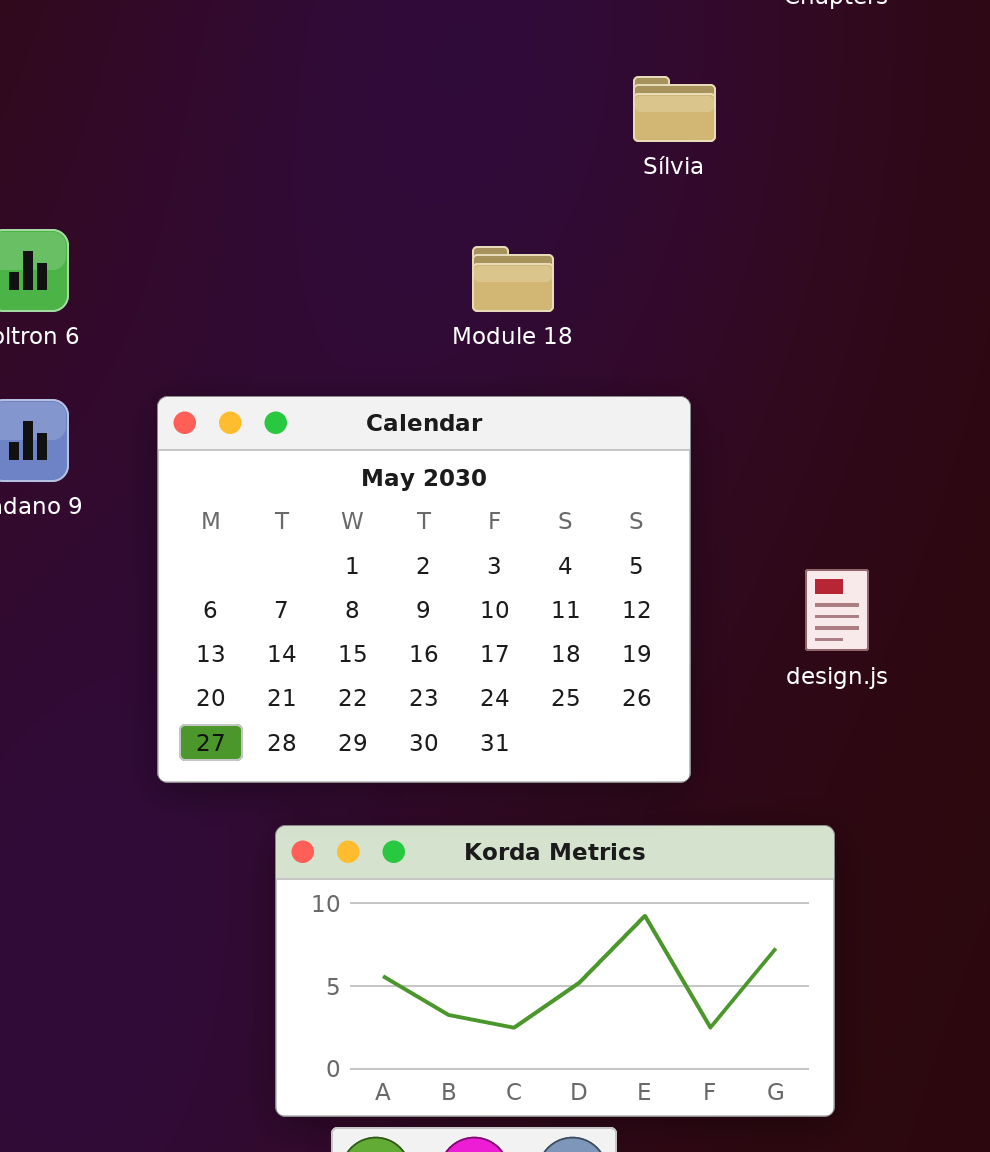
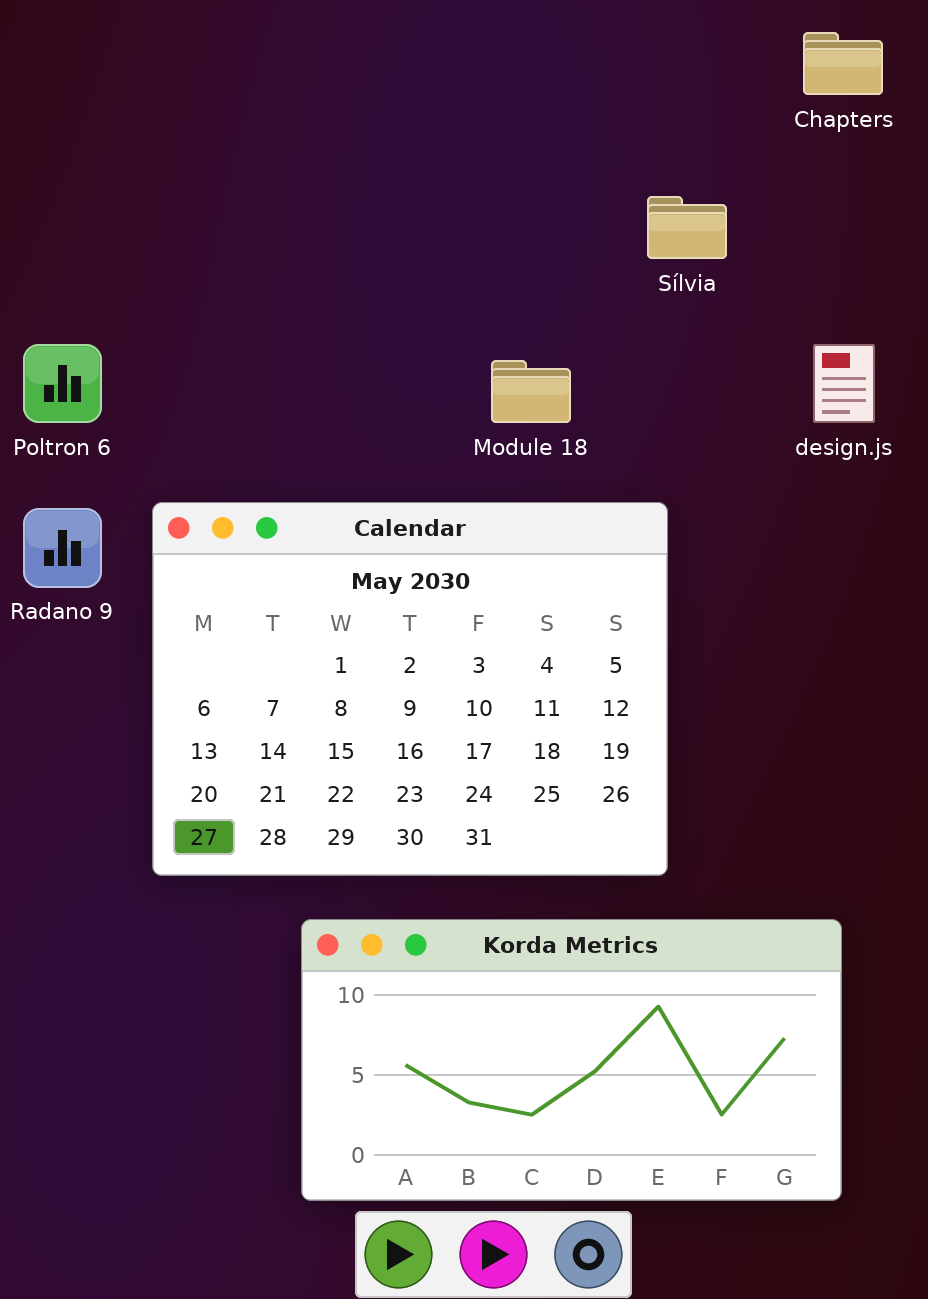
Calendar: [157,396,691,783] -> [152,502,668,876], moved
design.js: [805,569,869,651] -> [813,344,875,423], moved

